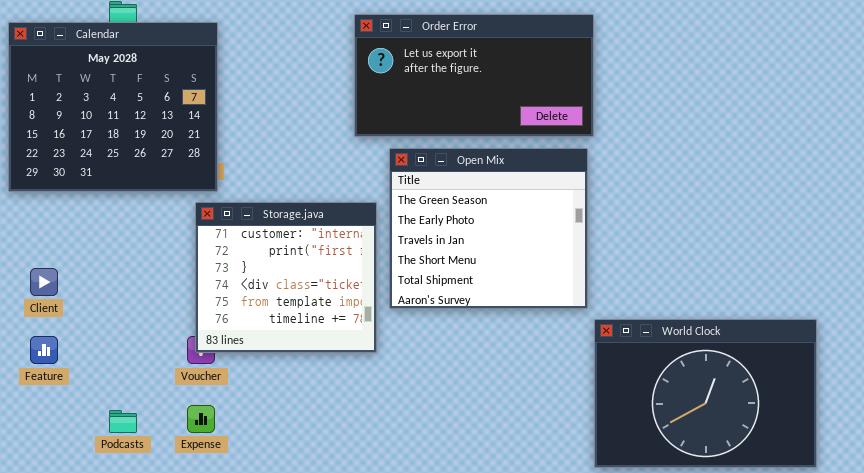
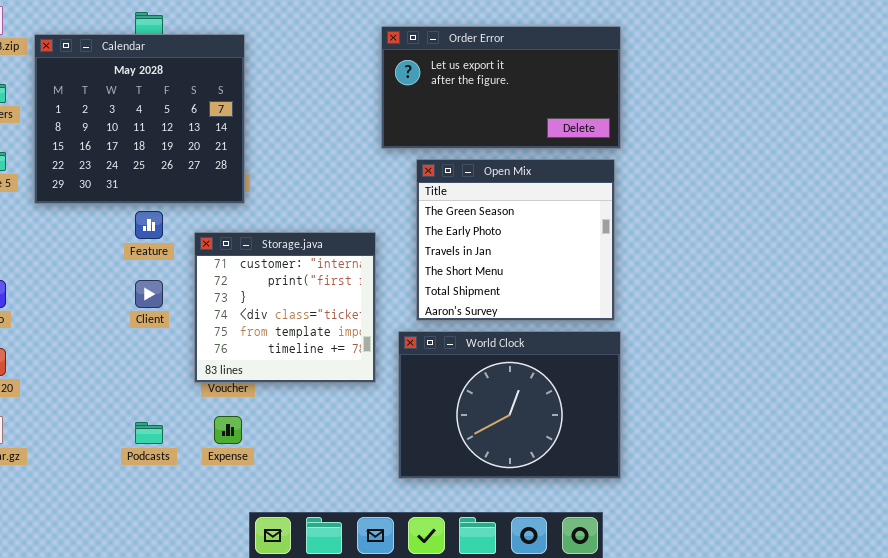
Storage.java: [195,202,377,353] -> [194,232,376,383], moved
Client: [30,268,58,296] -> [135,280,163,308], moved
World Clock: [594,319,817,468] -> [398,331,621,479], moved
Feature: [30,336,58,364] -> [135,211,163,239], moved

